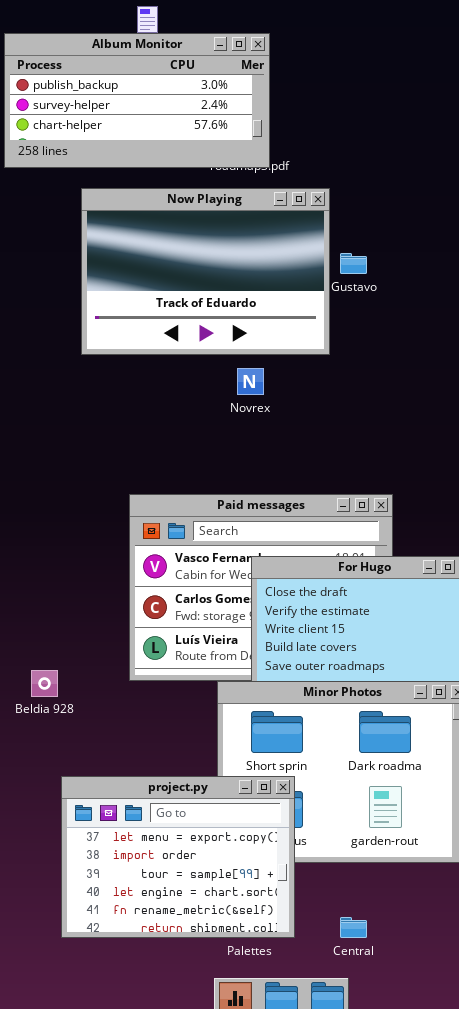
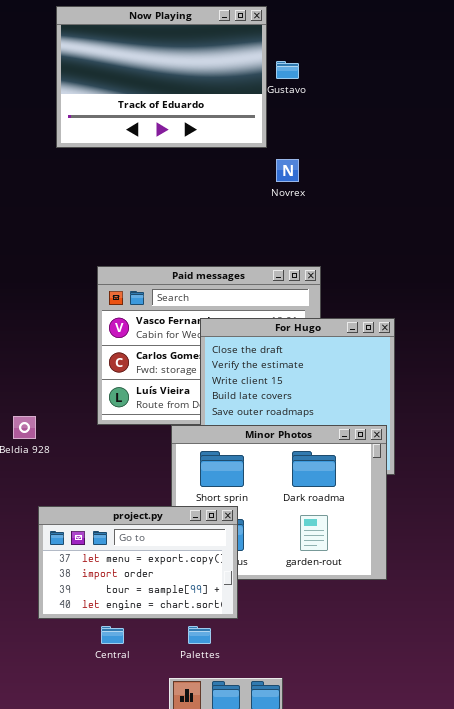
Novrex: [237,368,264,395] -> [276,159,299,182], moved
project.py: [61,776,295,938] -> [38,506,238,619], resized
Central: [340,917,367,938] -> [101,626,124,644], moved

